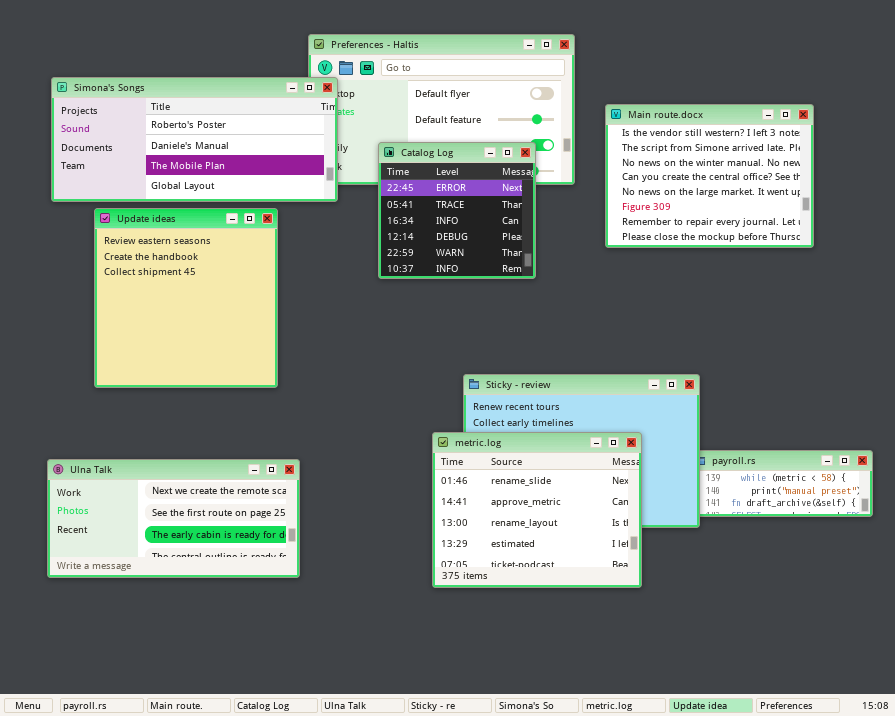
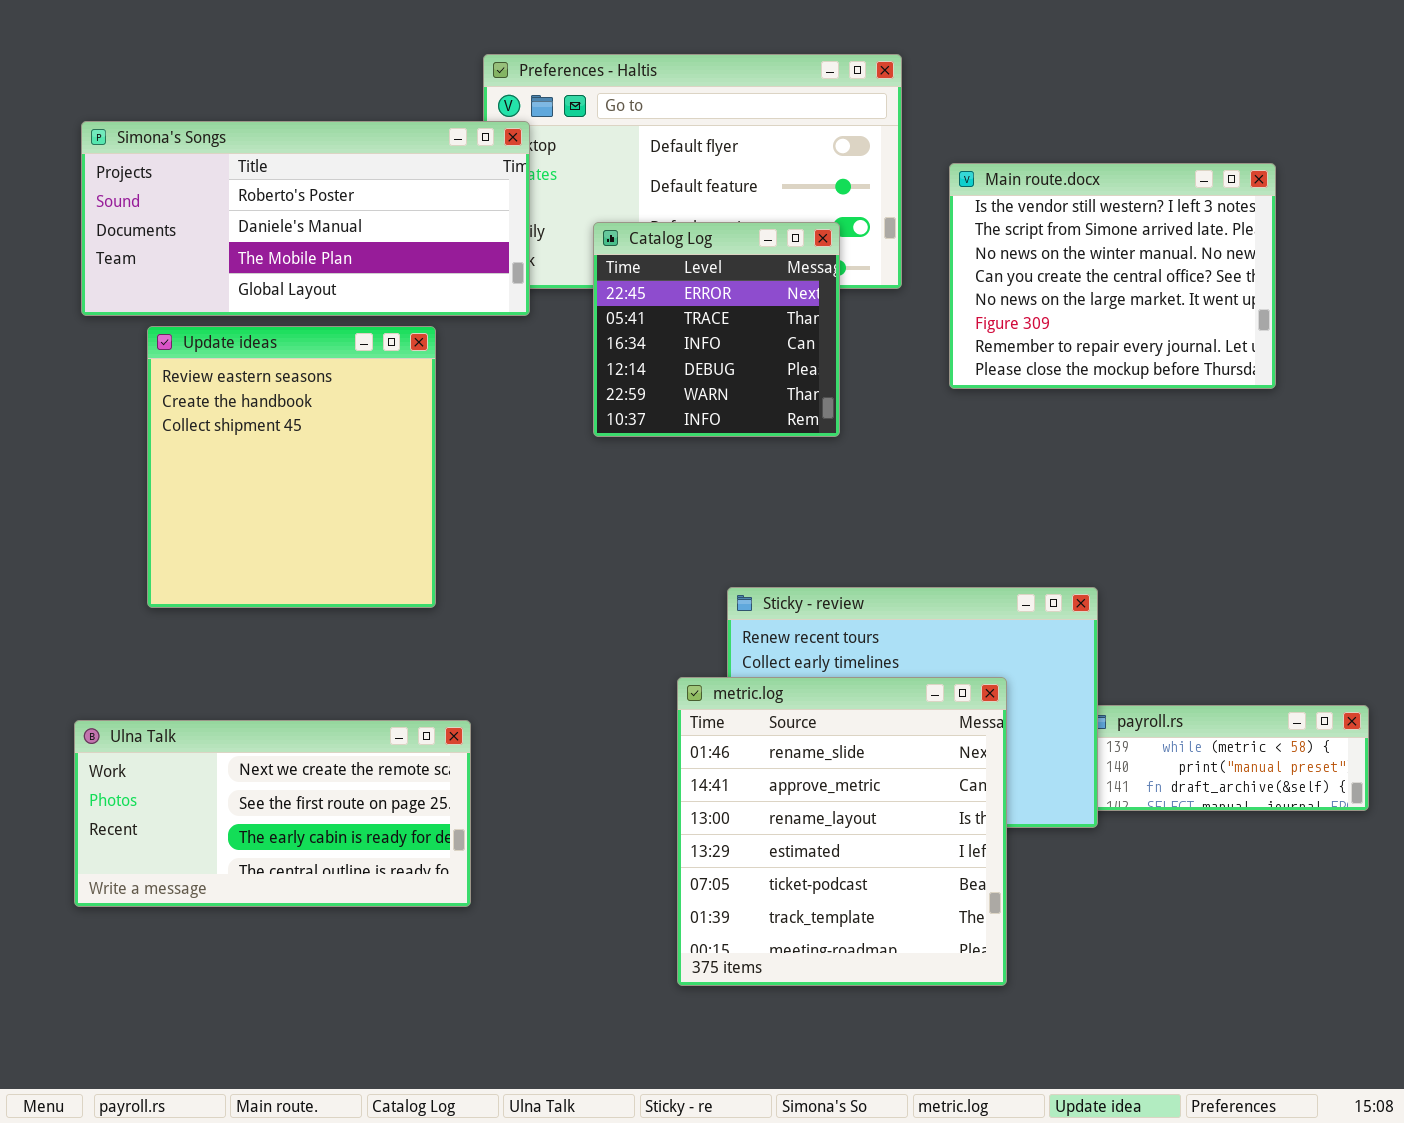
metric.log: [432,432,642,588] -> [677,677,1007,986], resized

